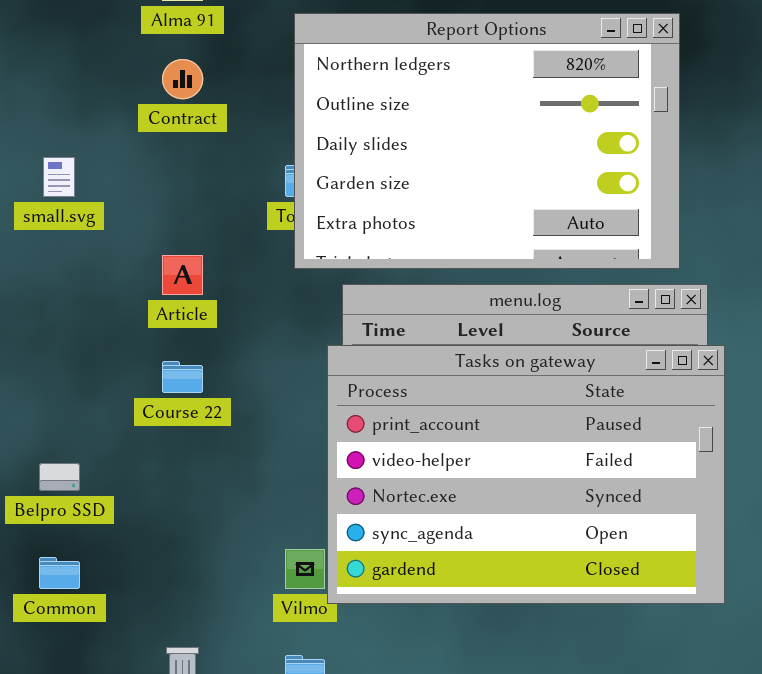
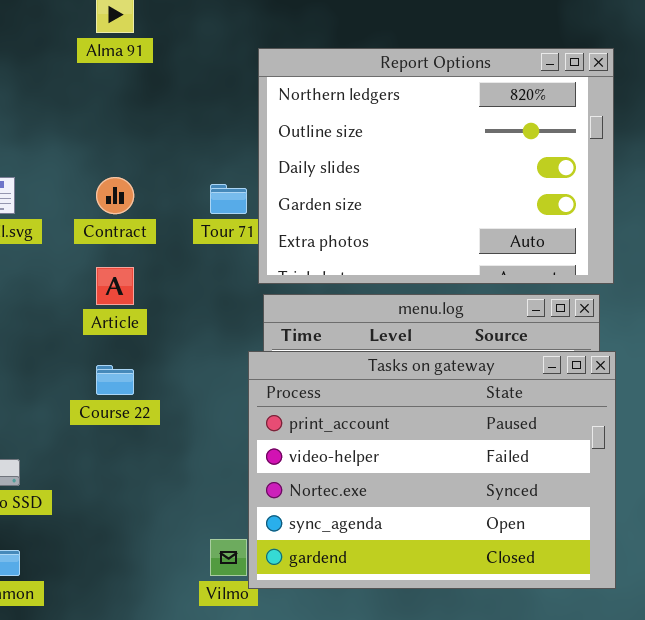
Report Options: [294,13,680,269] -> [258,48,614,284], moved
Contract: [162,59,203,99] -> [96,177,134,214], moved

